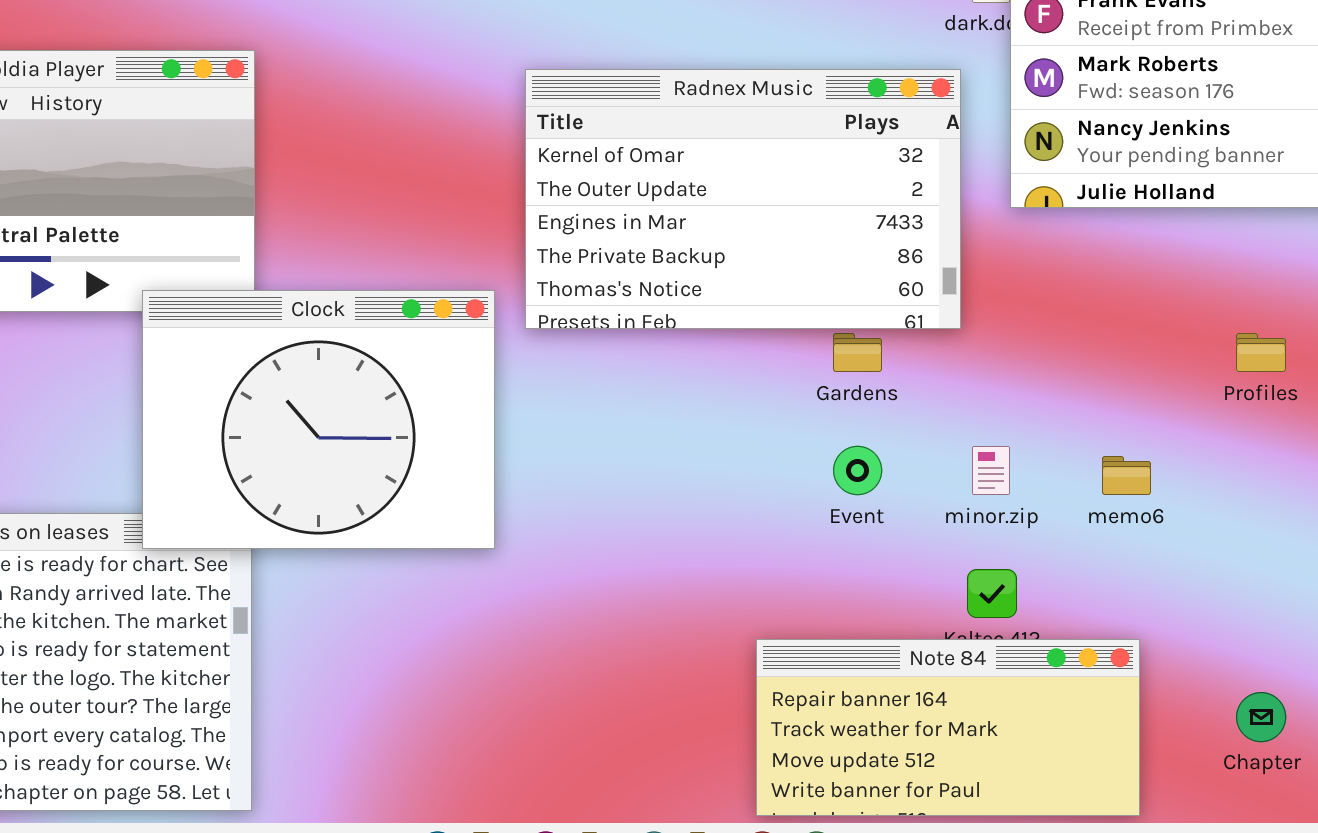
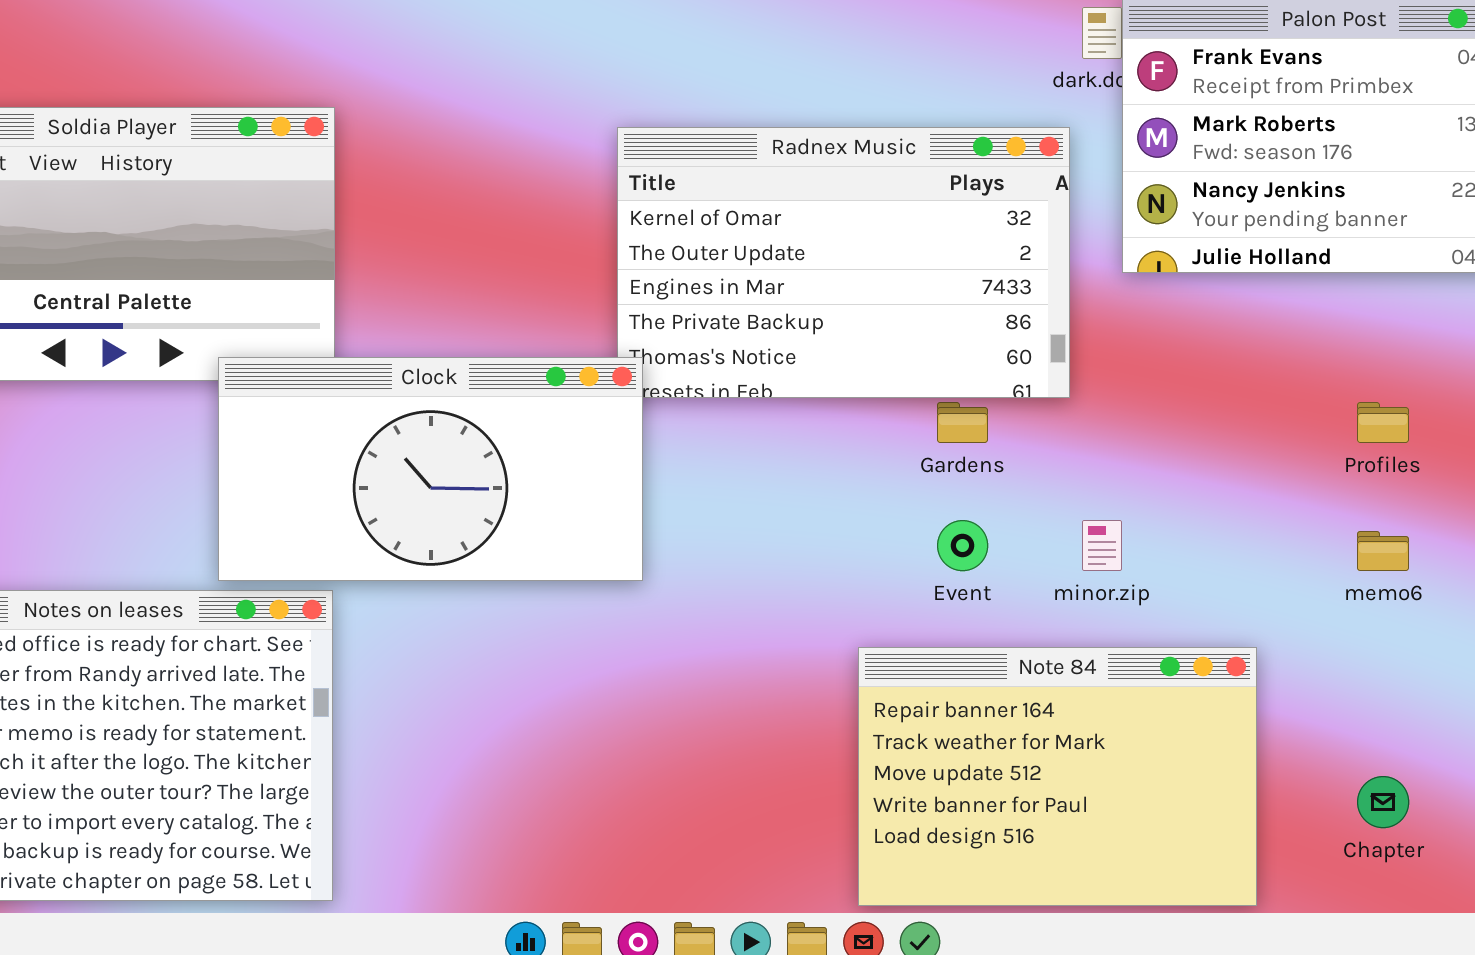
Clock: [142,290,495,549] -> [218,357,643,581], resized
memo6: [1102,456,1151,495] -> [1357,531,1409,571], moved
Note 84: [756,639,1140,816] -> [858,647,1257,906], resized

